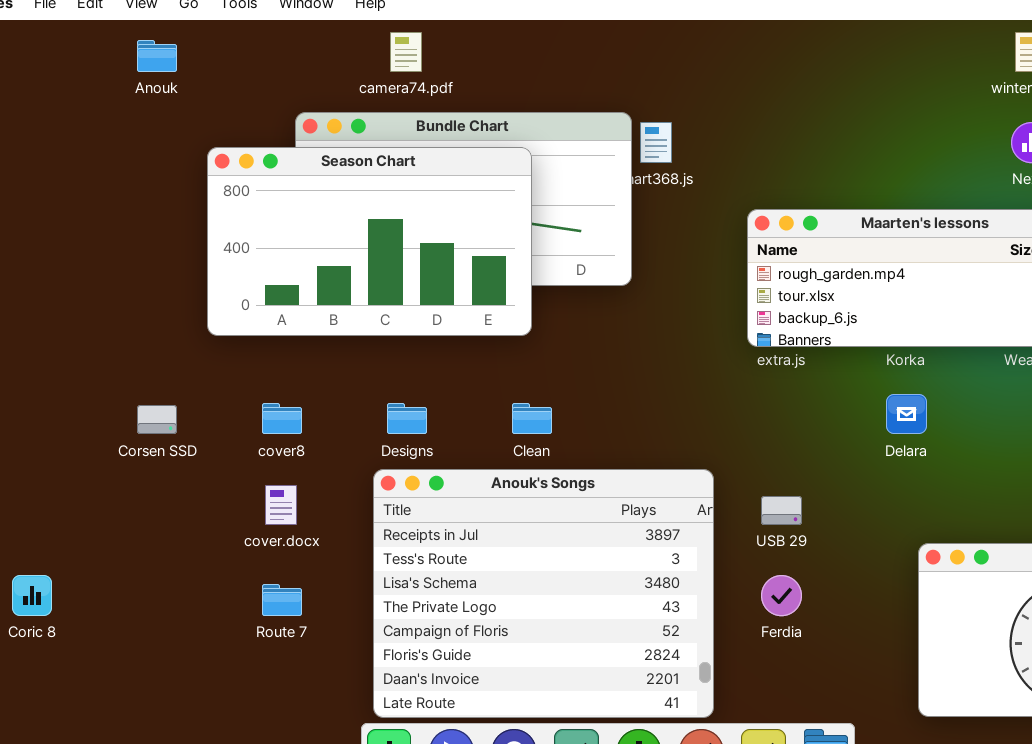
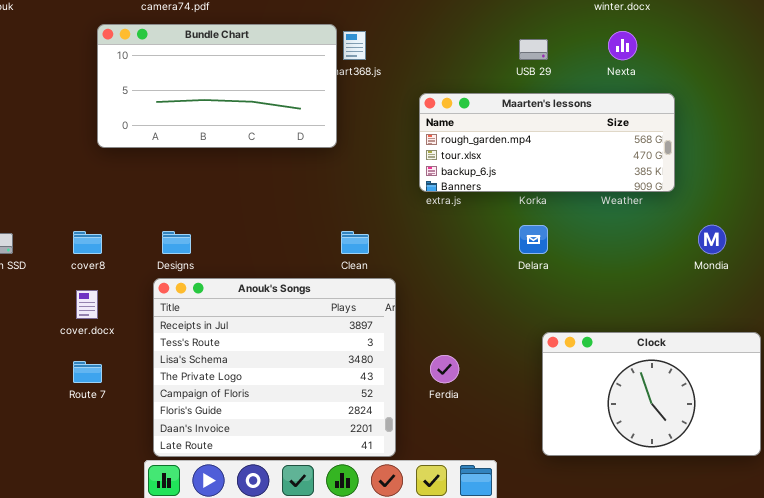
Season Chart: [207,147,532,336] -> none, closed
Clean: [512,403,552,434] -> [341,231,369,254], moved
USB 29: [761,496,802,525] -> [519,39,548,60], moved

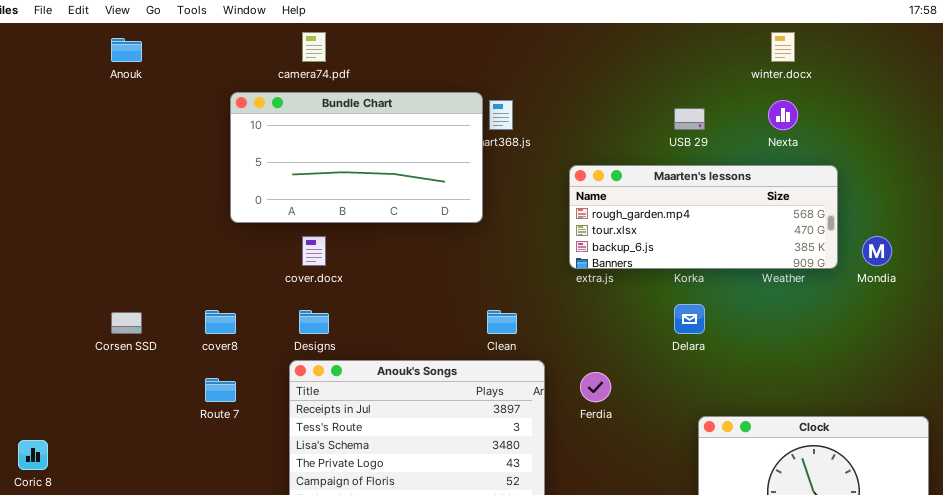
Mondia: [698,225,726,254] -> [862,236,892,266], moved
cover.docx: [76,290,98,319] -> [302,236,326,266], moved
Ferdia: [430,355,459,383] -> [580,372,611,402], moved
Route 7: [73,361,102,383] -> [205,378,236,402], moved

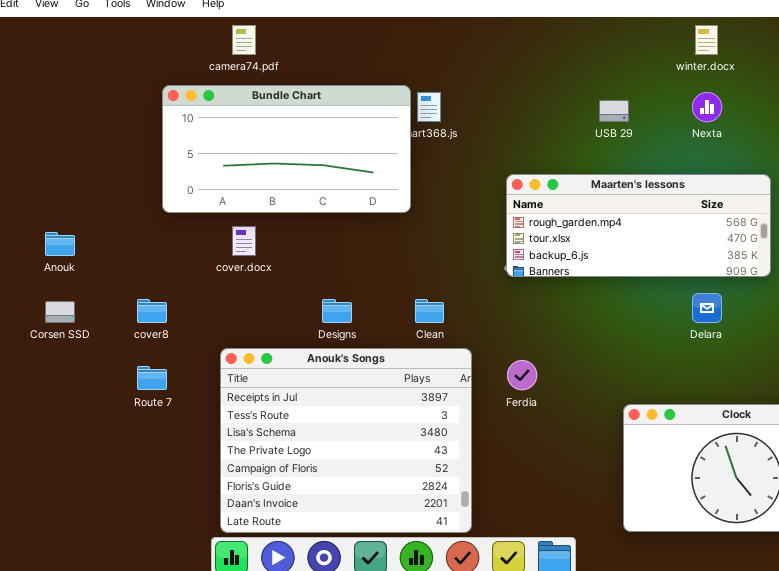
Anouk: [111,38,142,62] -> [45,232,75,256], moved
Maarten's lessons: [569,165,838,269] -> [506,174,771,277], moved
Delara: [674,304,705,334] -> [692,293,722,323], moved
Designs: [299,310,329,334] -> [322,299,352,323], moved

